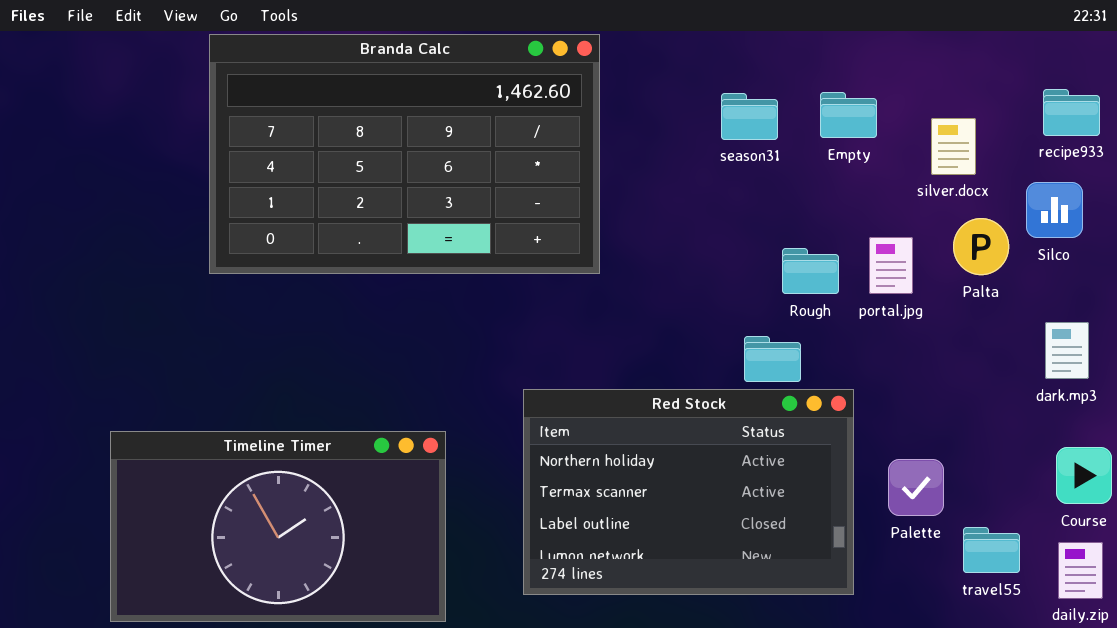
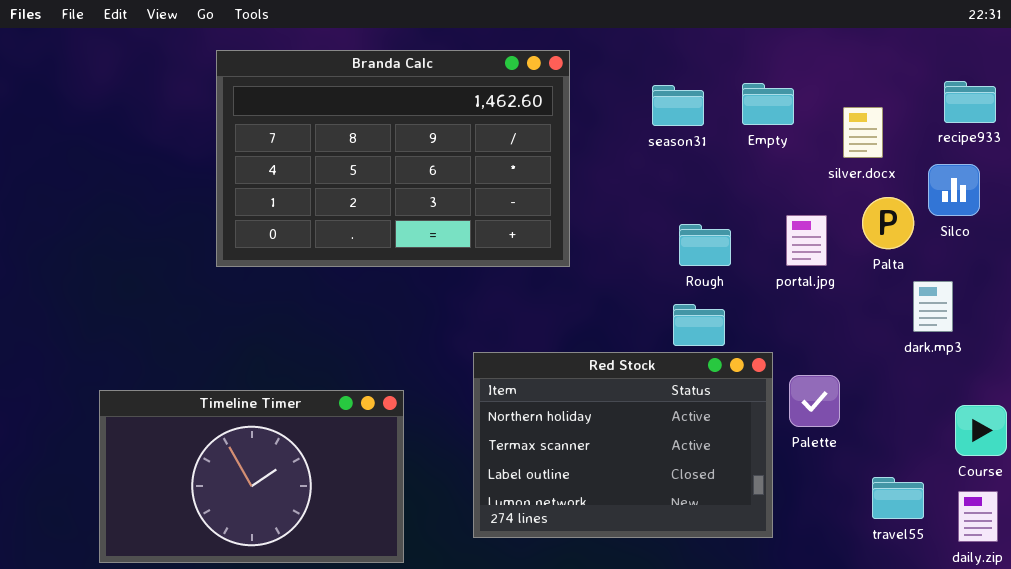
Branda Calc: [209,34,600,274] -> [216,50,570,267], moved
Rough: [782,248,839,294] -> [679,224,731,266], moved
dark.mp3: [1045,322,1089,379] -> [913,281,953,332], moved
Palette: [888,459,944,516] -> [789,375,840,427], moved

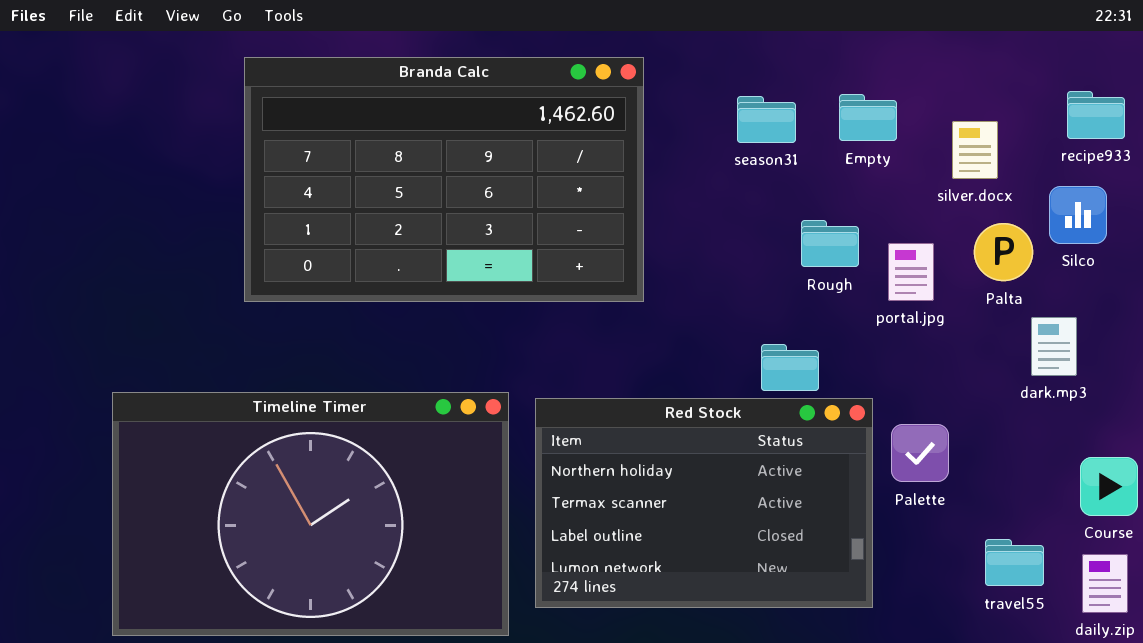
Rough: [679,224,731,266] -> [801,220,859,267], moved
Timeline Timer: [99,390,404,563] -> [112,392,509,636], resized

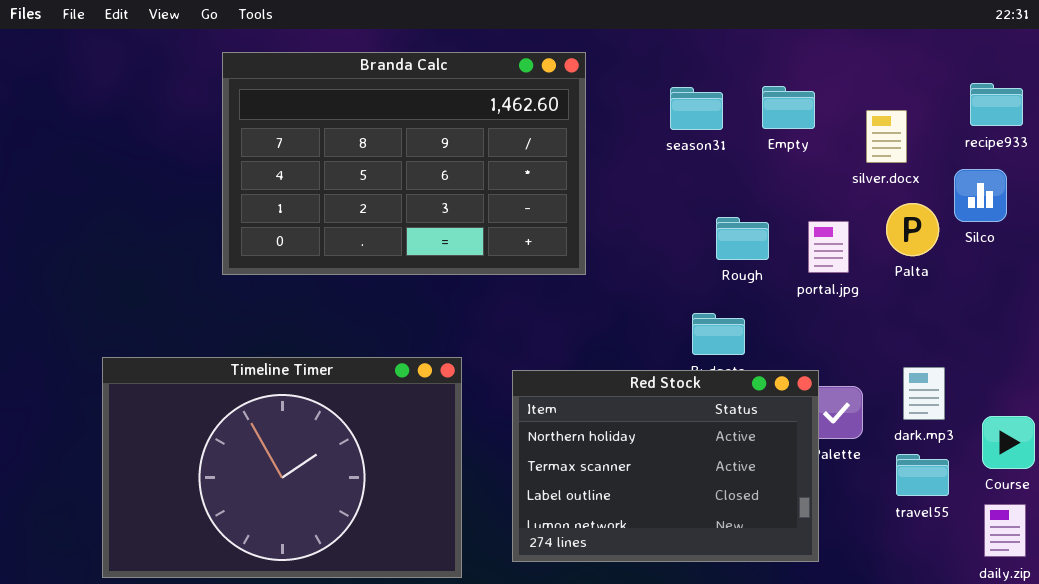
Rough: [801,220,859,267] -> [716,217,769,260], moved
dark.mp3: [1031,317,1077,376] -> [903,367,945,420], moved
Red Stock: [535,398,873,608] -> [512,370,819,562], moved
travel55: [985,539,1044,586] -> [896,454,949,496], moved

